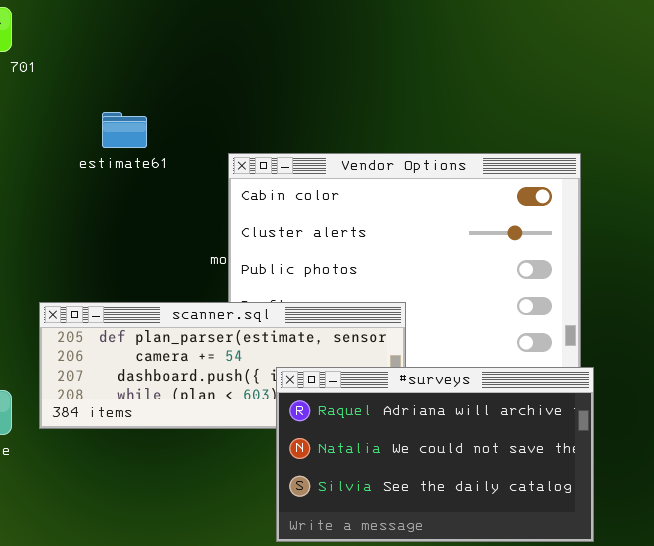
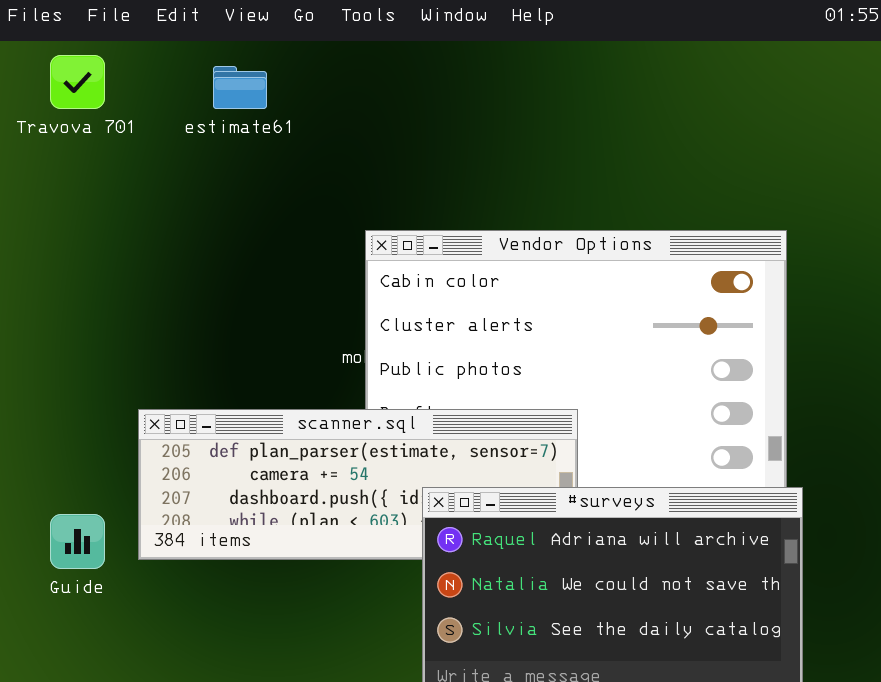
estimate61: [102,112,147,148] -> [213,66,267,109], moved

